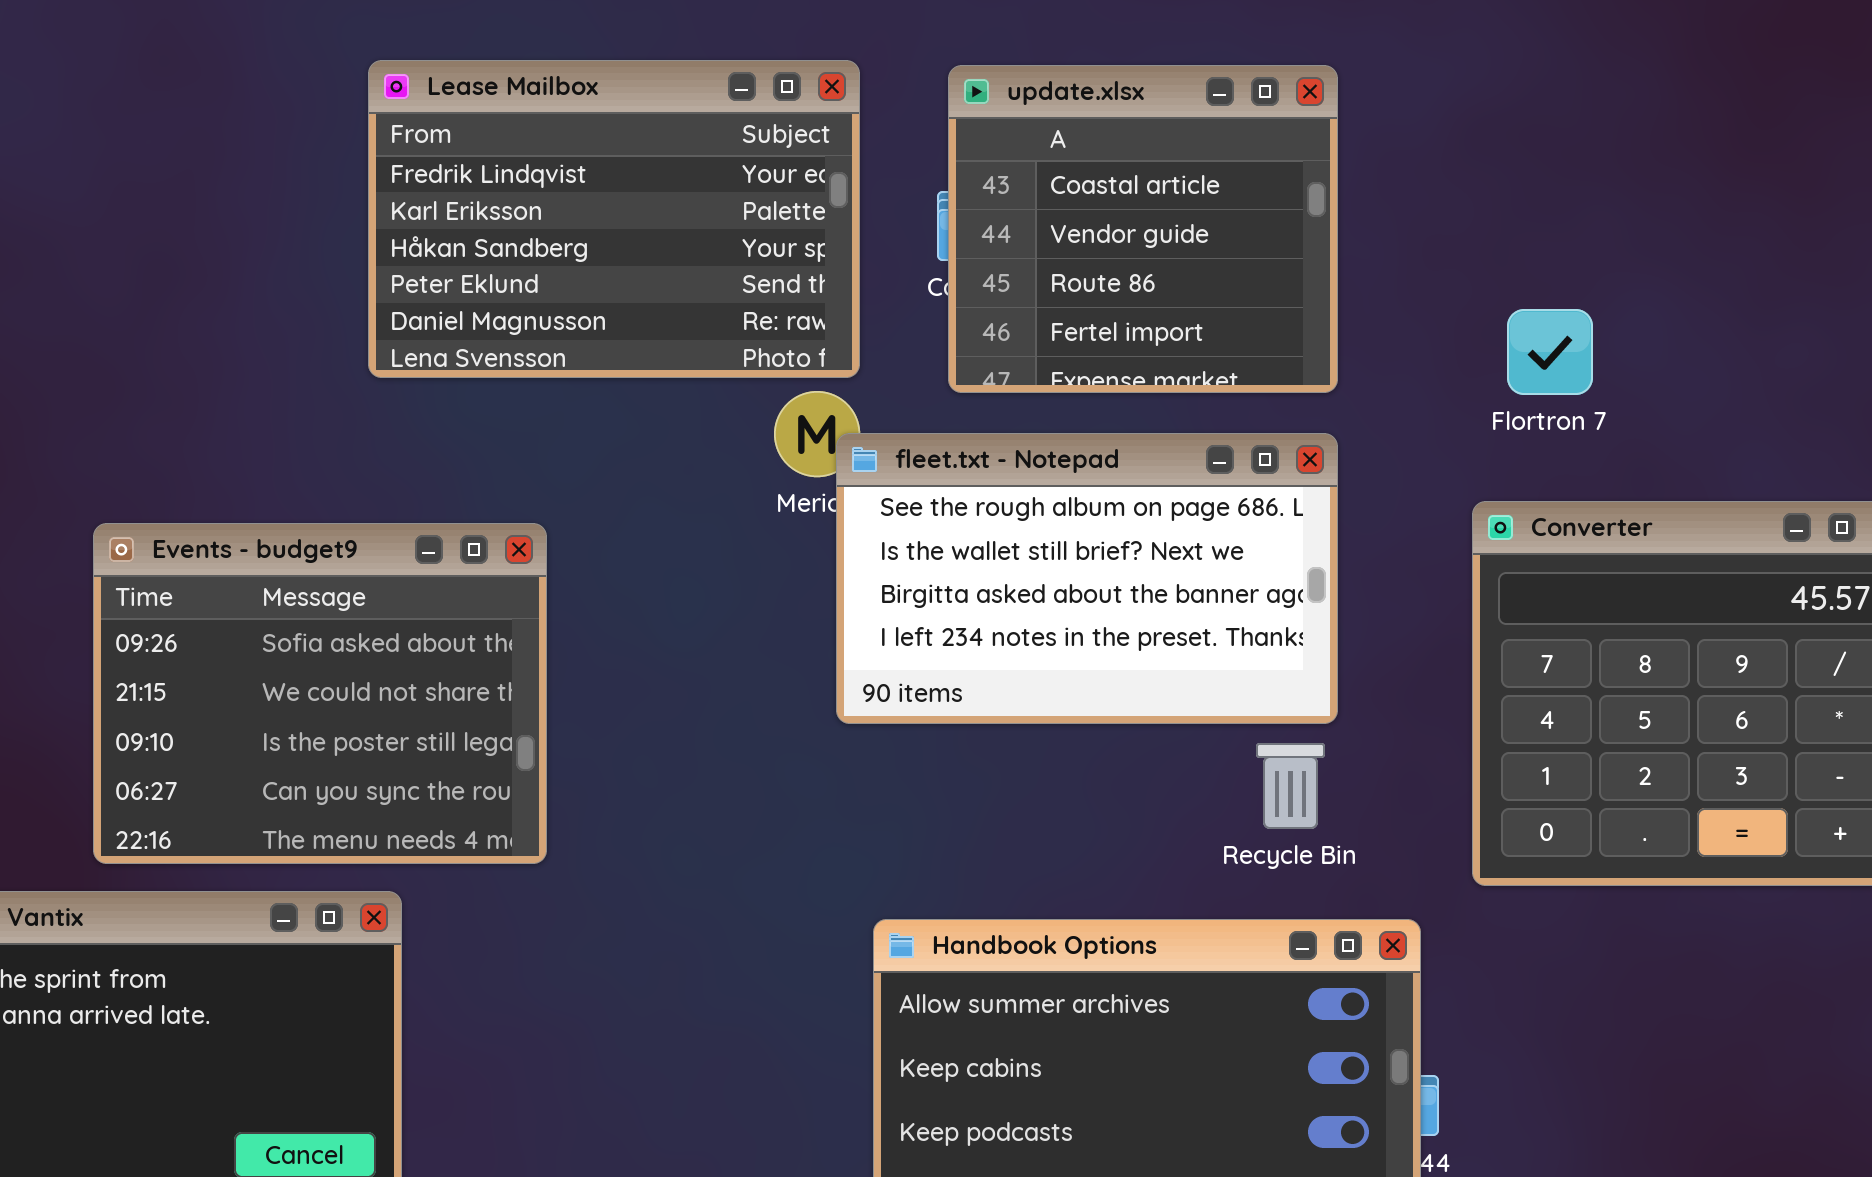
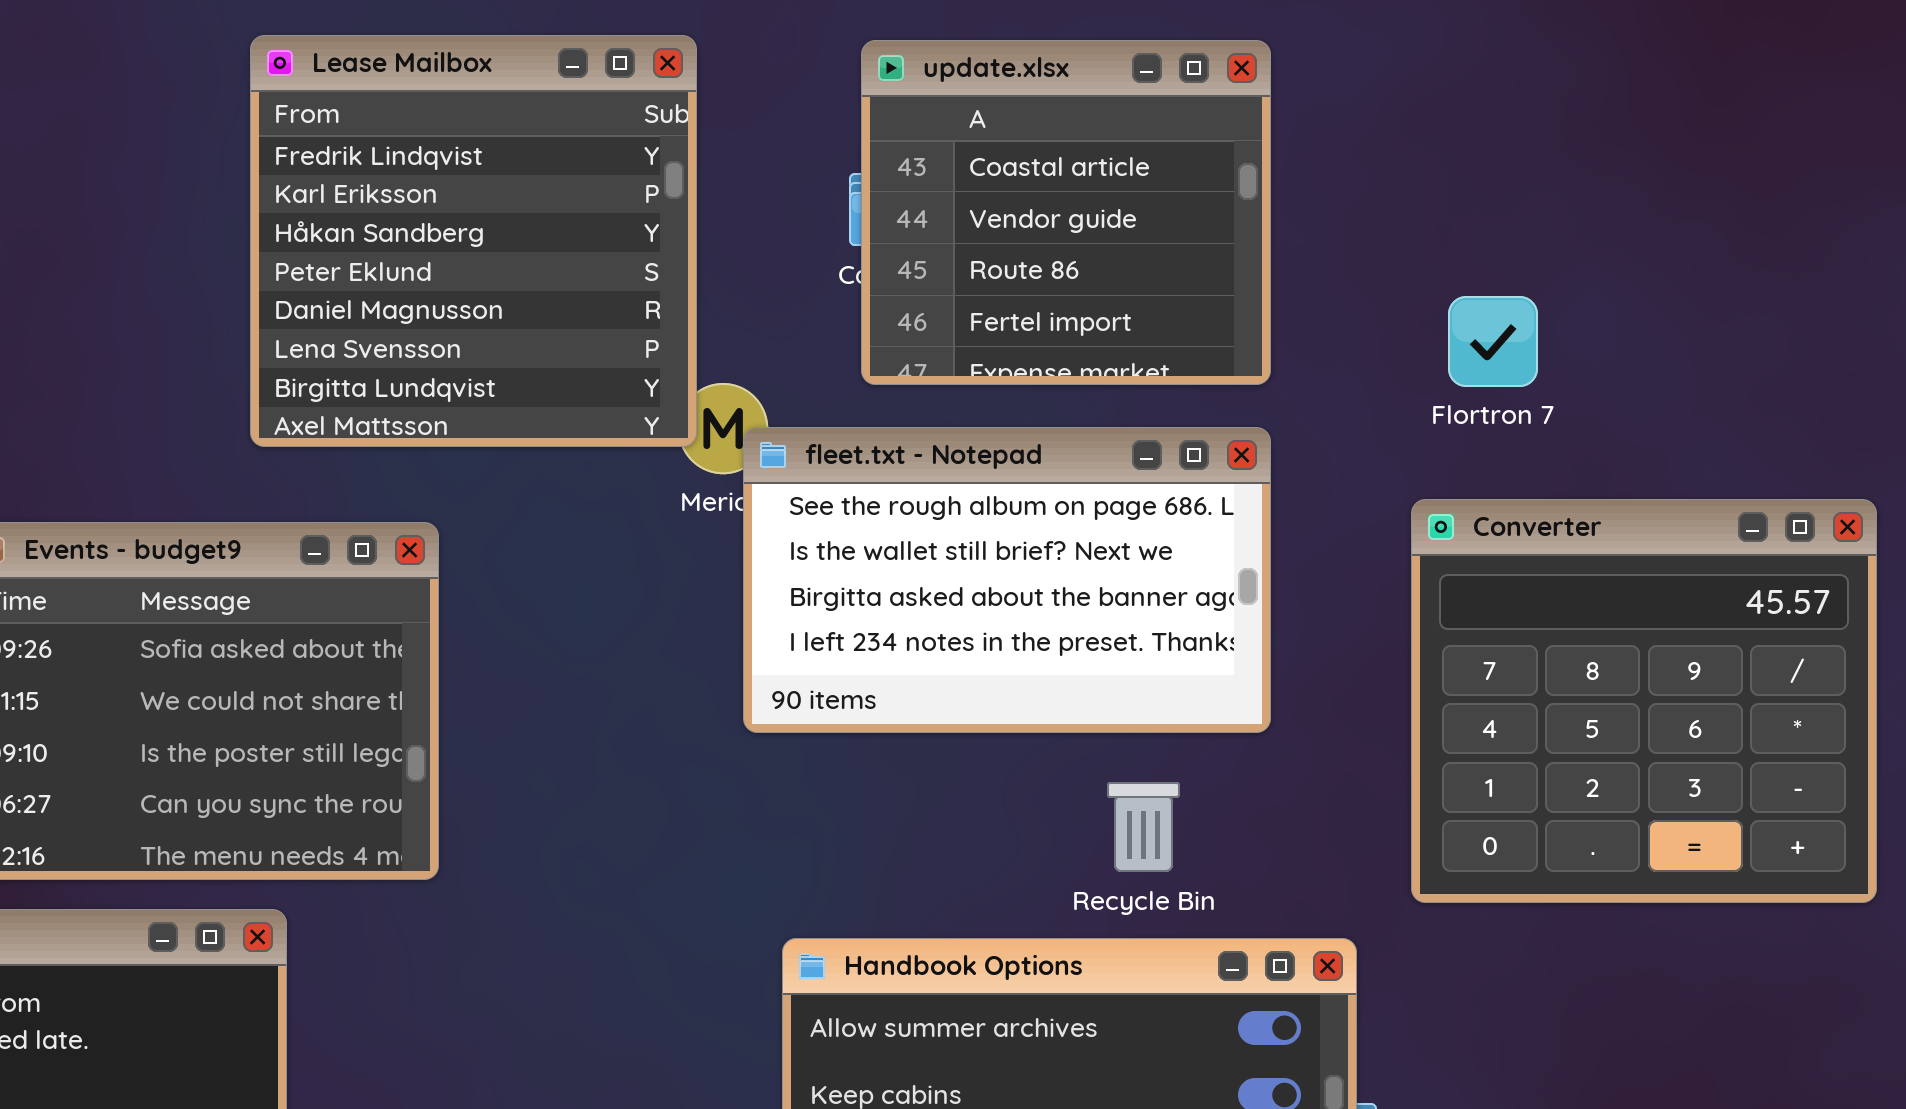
Lease Mailbox: [368,60,860,378] -> [250,35,697,447], resized
Recycle Bin: [1256,743,1325,829] -> [1107,782,1180,872], moved

